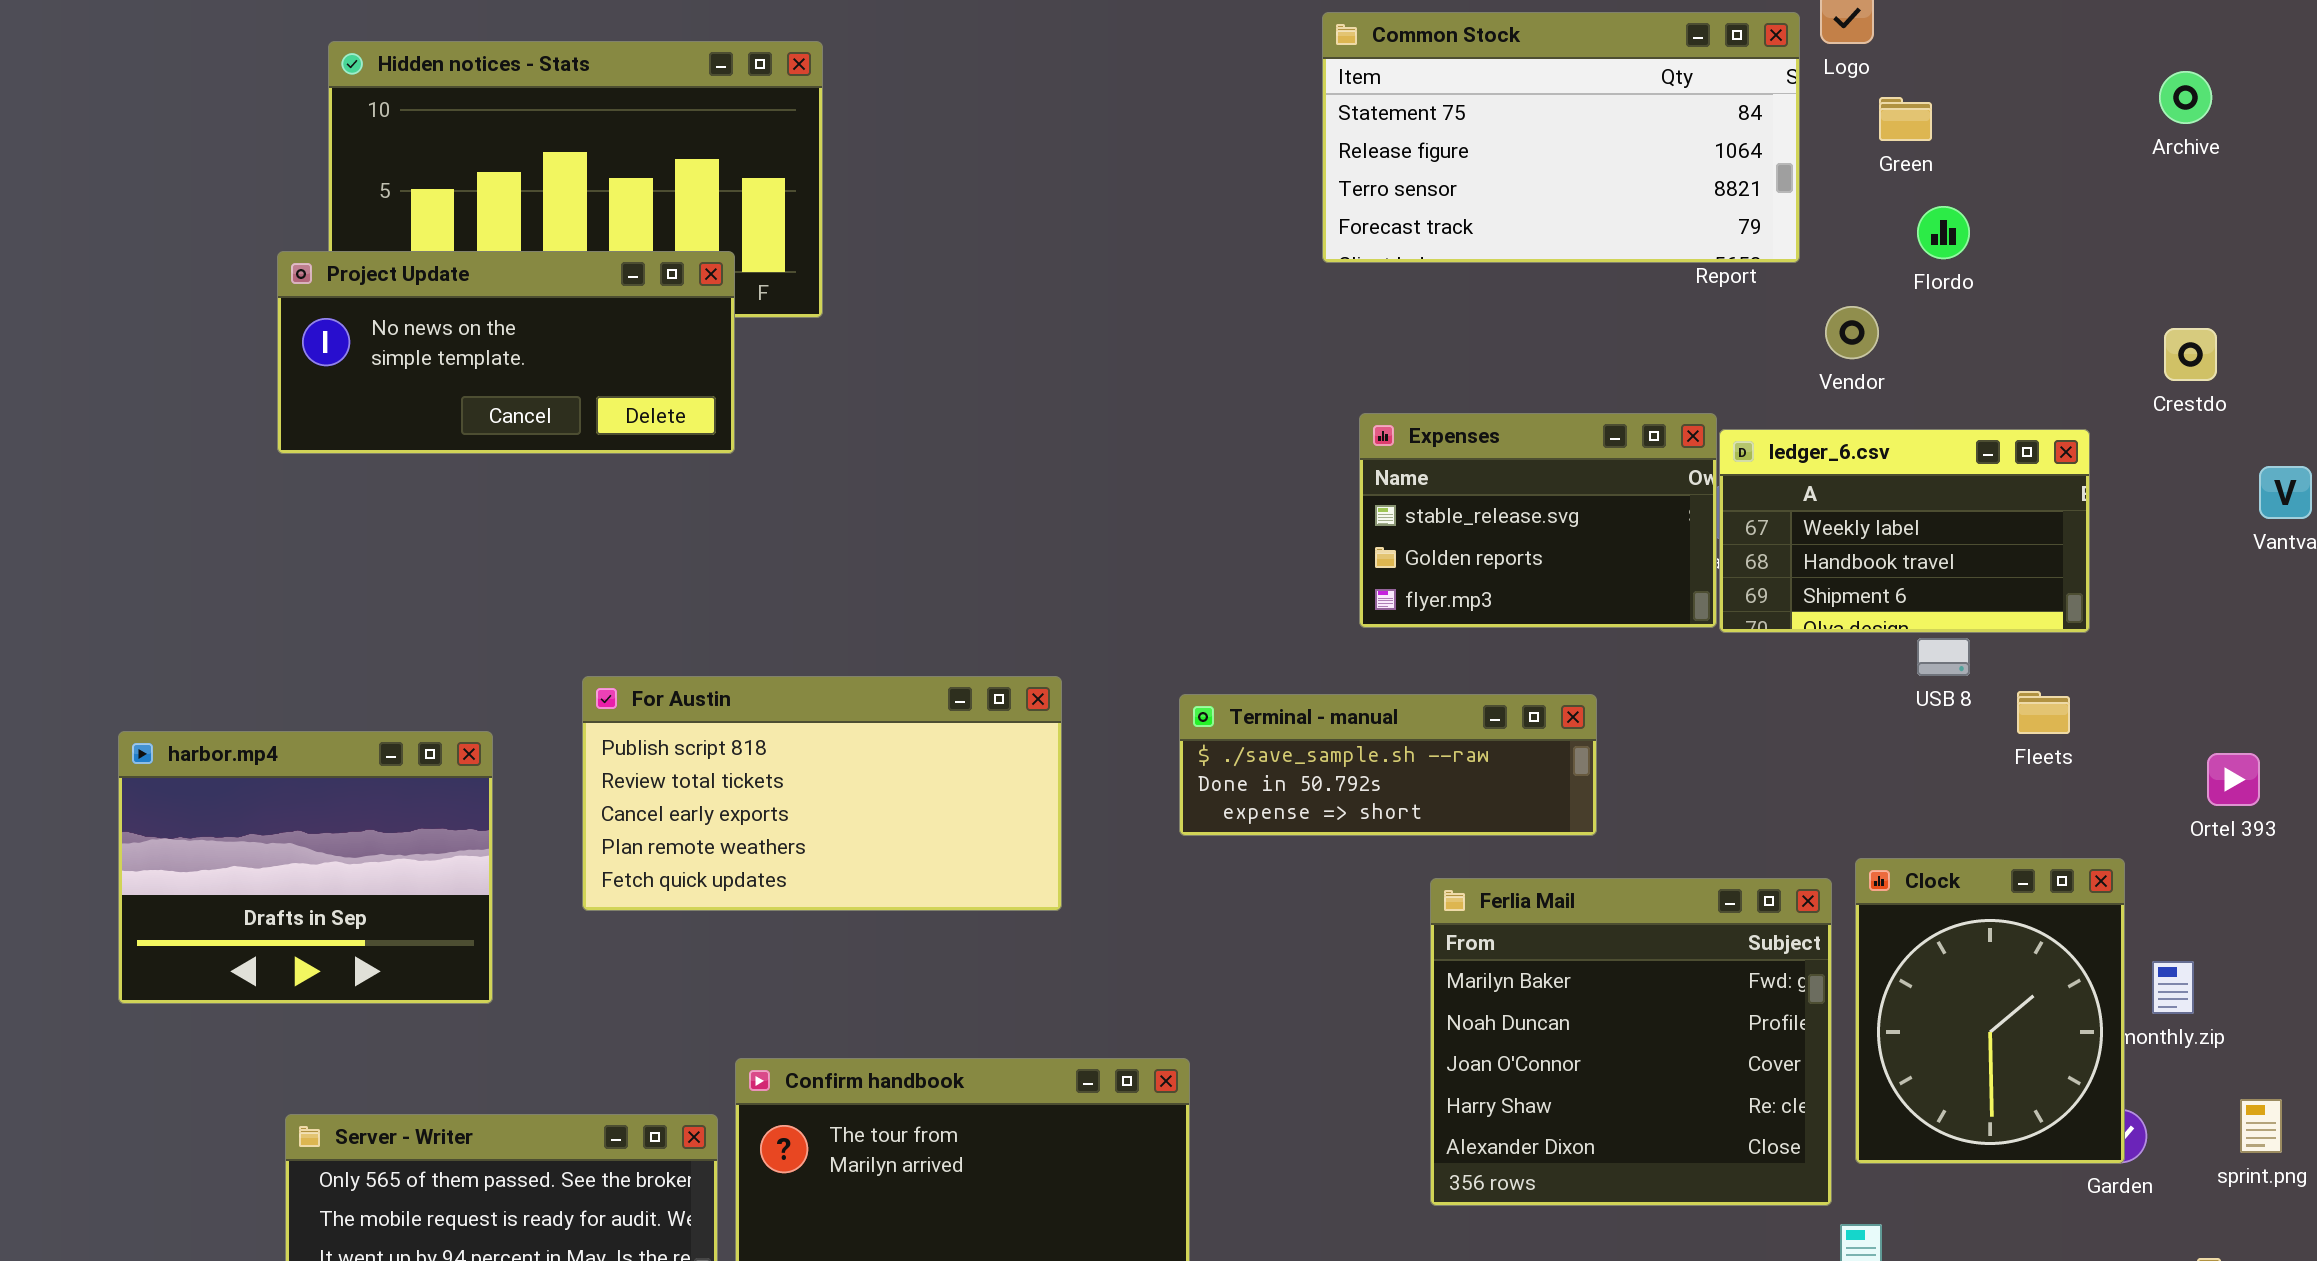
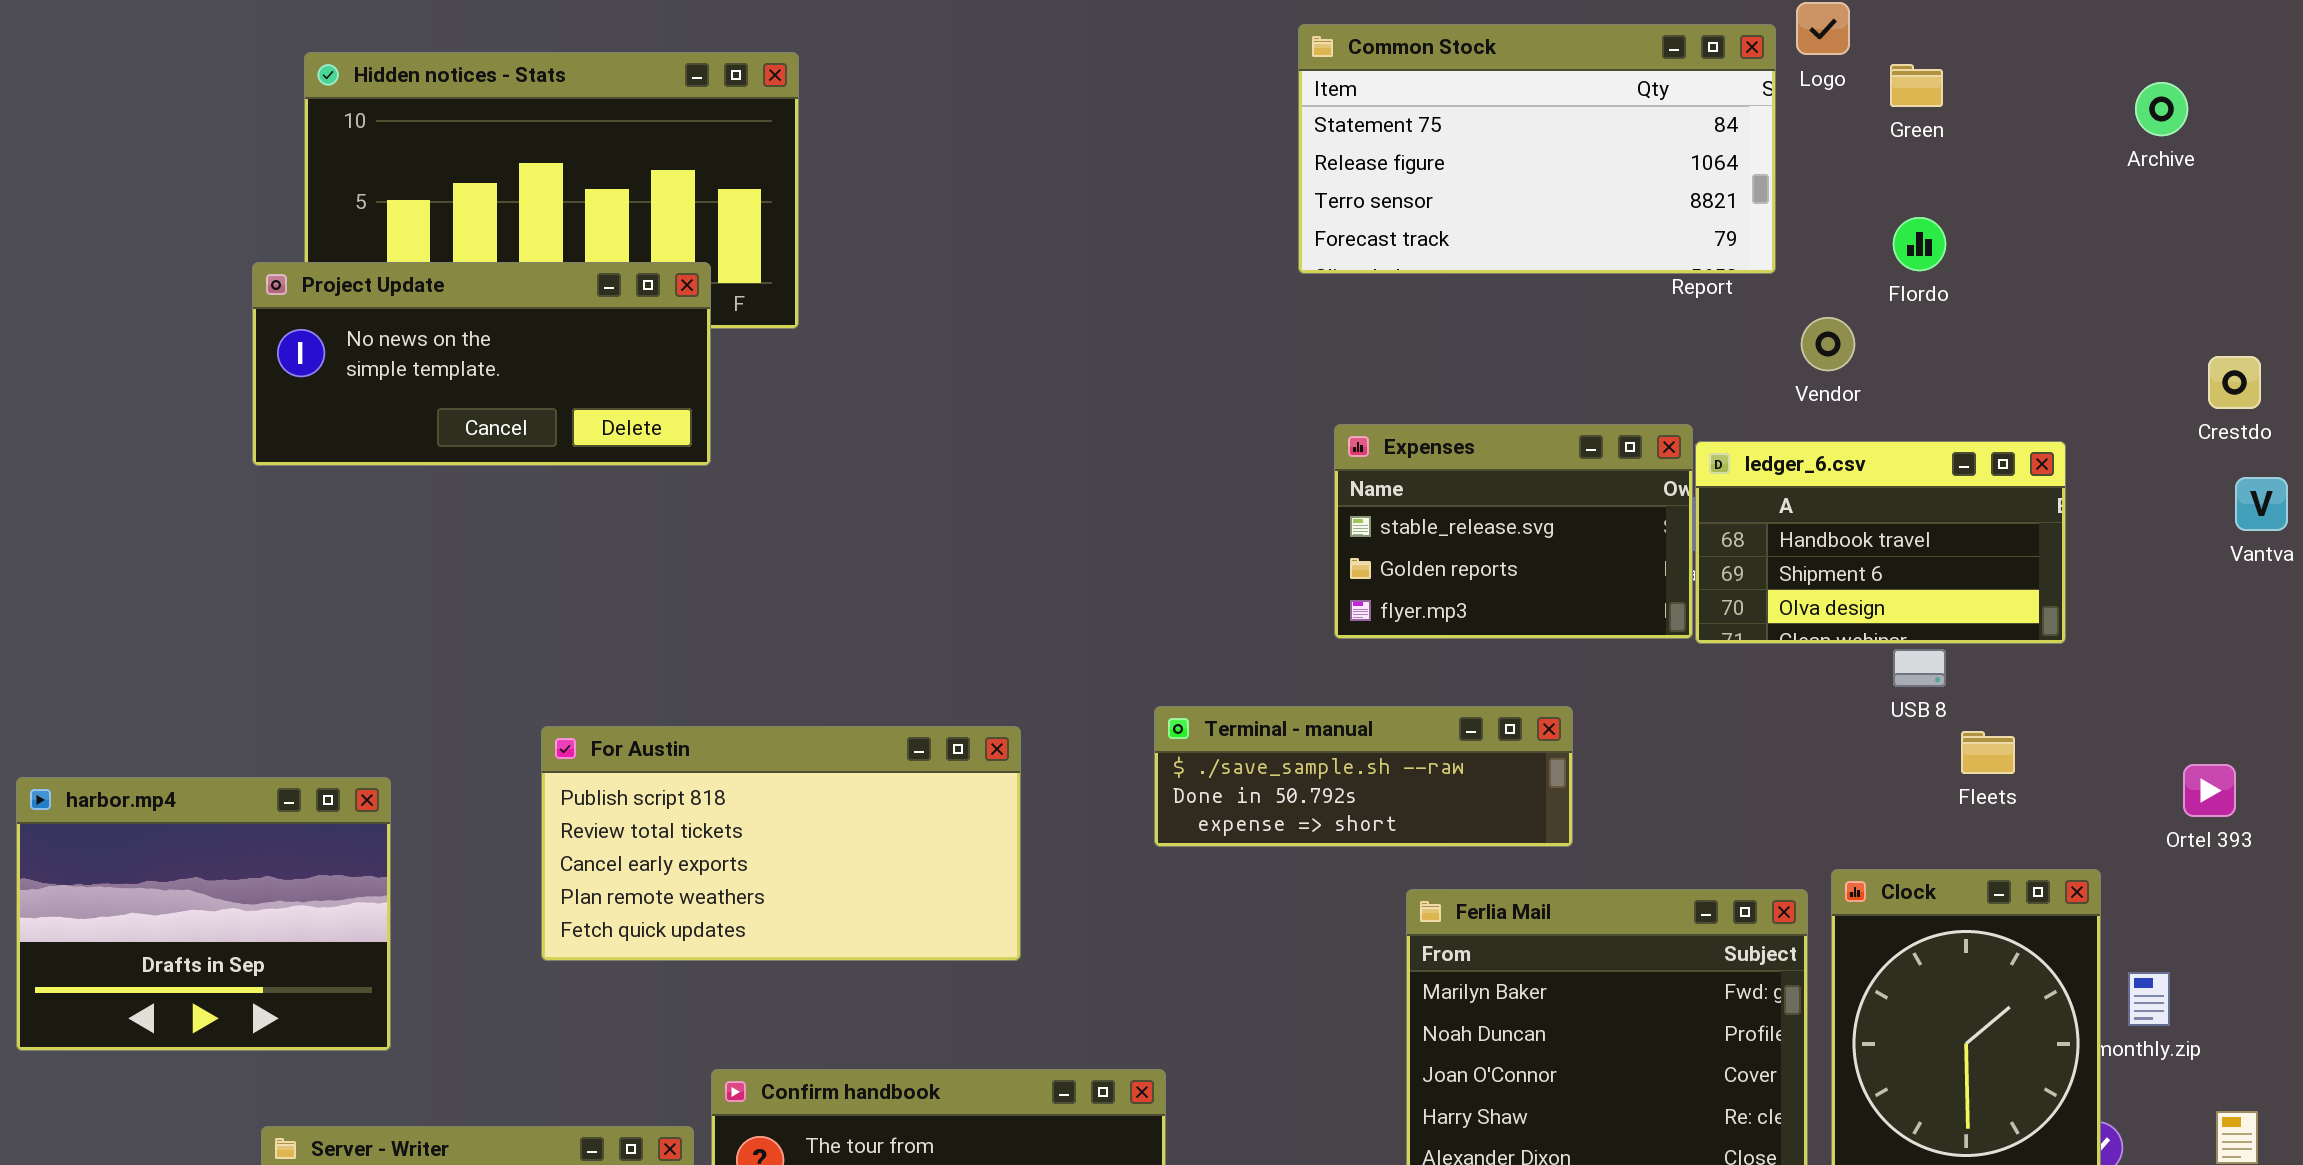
Green: [1879,97,1932,141] -> [1890,64,1943,107], moved
Crestdo: [2164,328,2217,381] -> [2208,356,2261,409], moved
ledger_6.csv: [1719,429,2090,633] -> [1695,441,2066,644], scrolled down 1 row
For Austin: [582,676,1062,911] -> [541,726,1021,961], moved
Fleets: [2017,691,2070,734] -> [1961,731,2015,774], moved
harbor.mp4: [118,731,493,1004] -> [16,777,391,1051], moved

